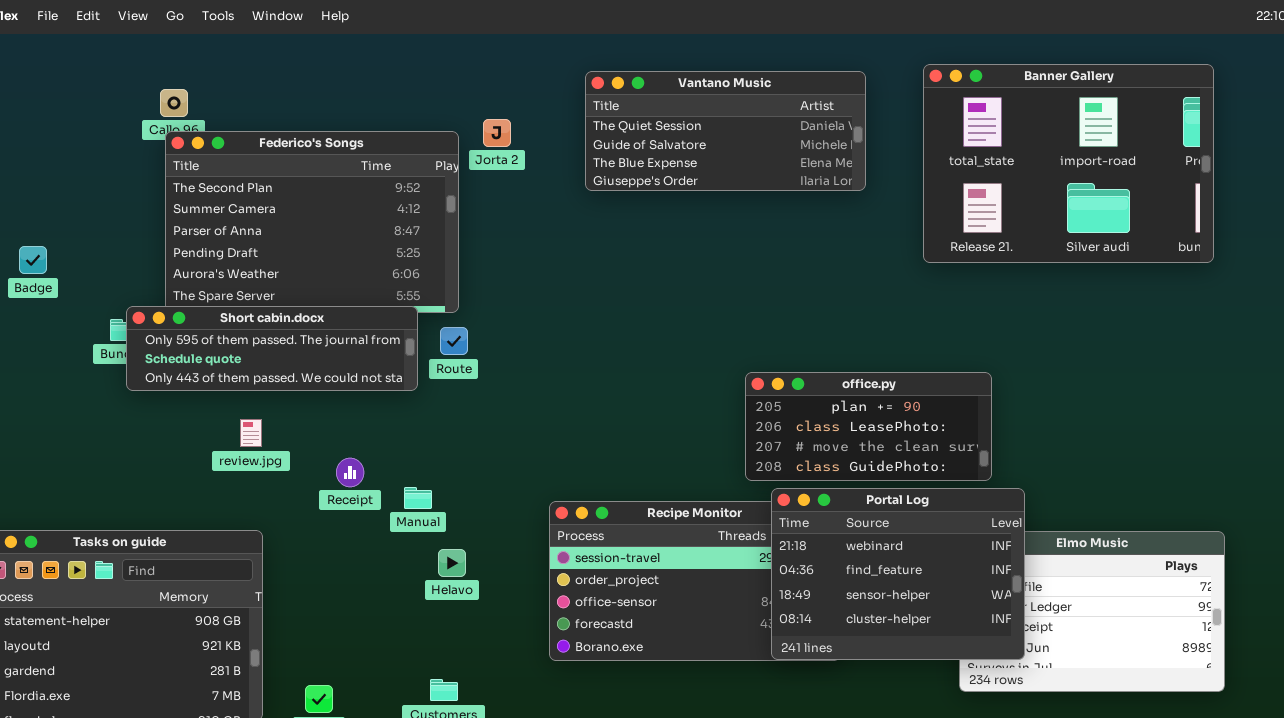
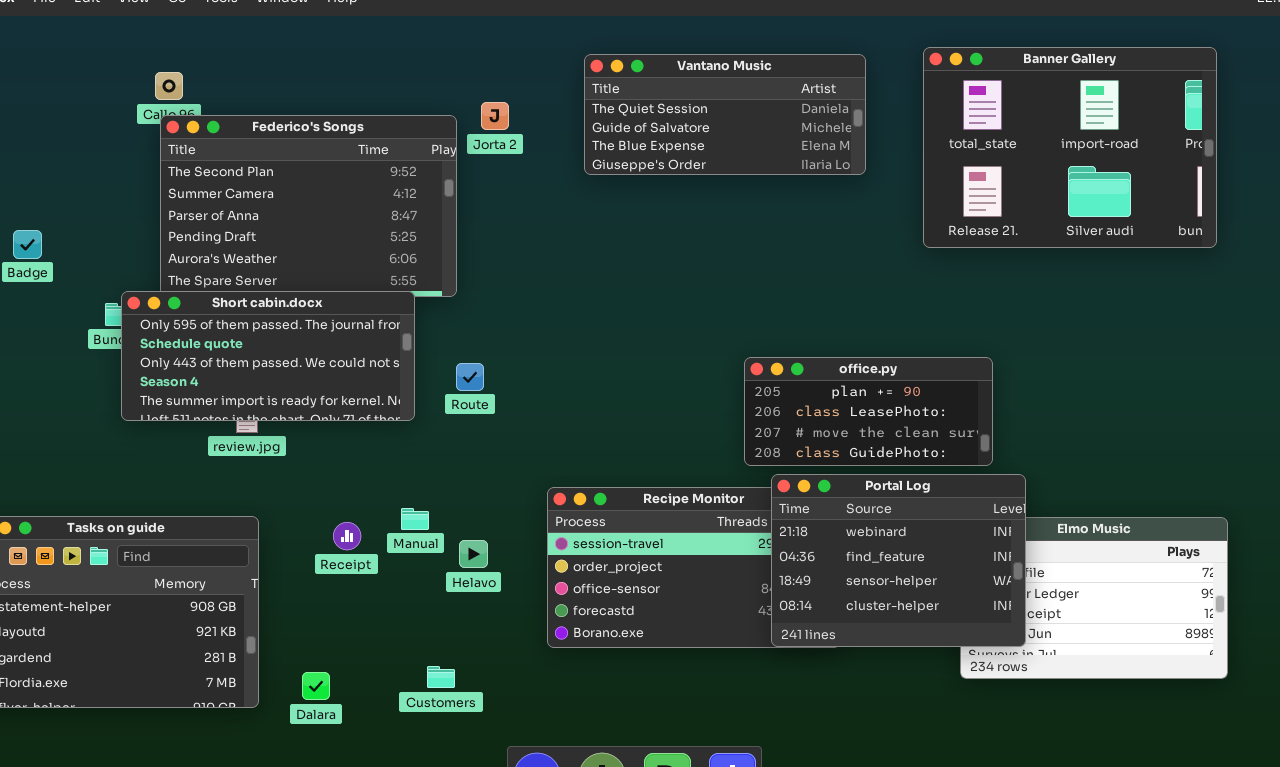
Short cabin.docx: [126,306,418,391] -> [121,291,415,421], resized
Route: [440,327,468,355] -> [456,363,484,391], moved
Receipt: [336,458,364,487] -> [333,522,361,550], moved
Manual: [404,487,432,509] -> [401,508,429,530], moved
Helavo: [438,549,466,577] -> [459,540,488,568], moved

